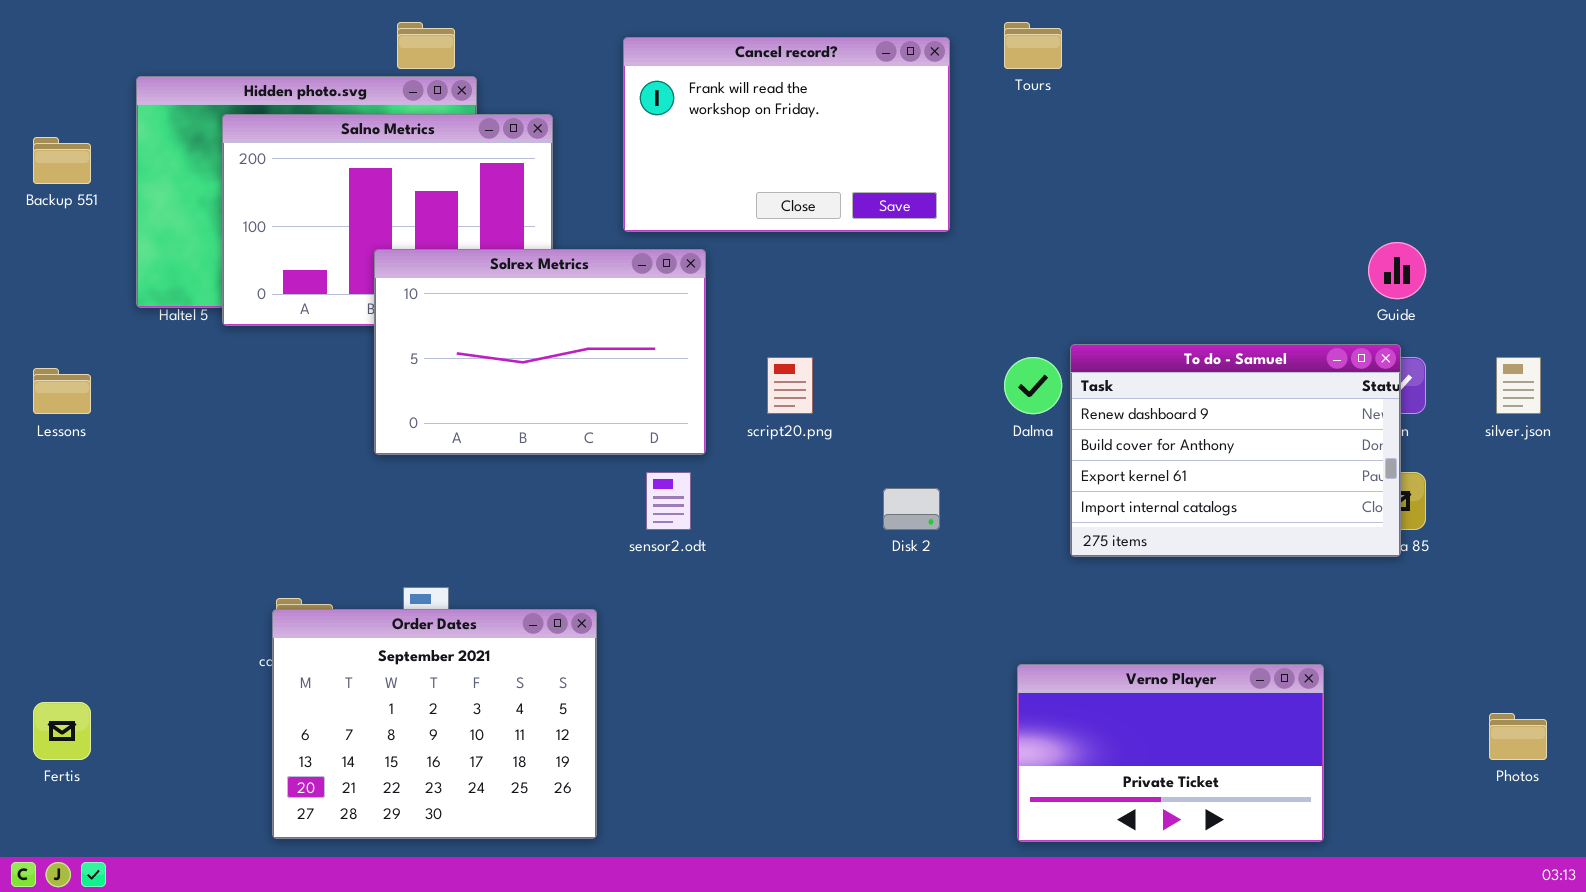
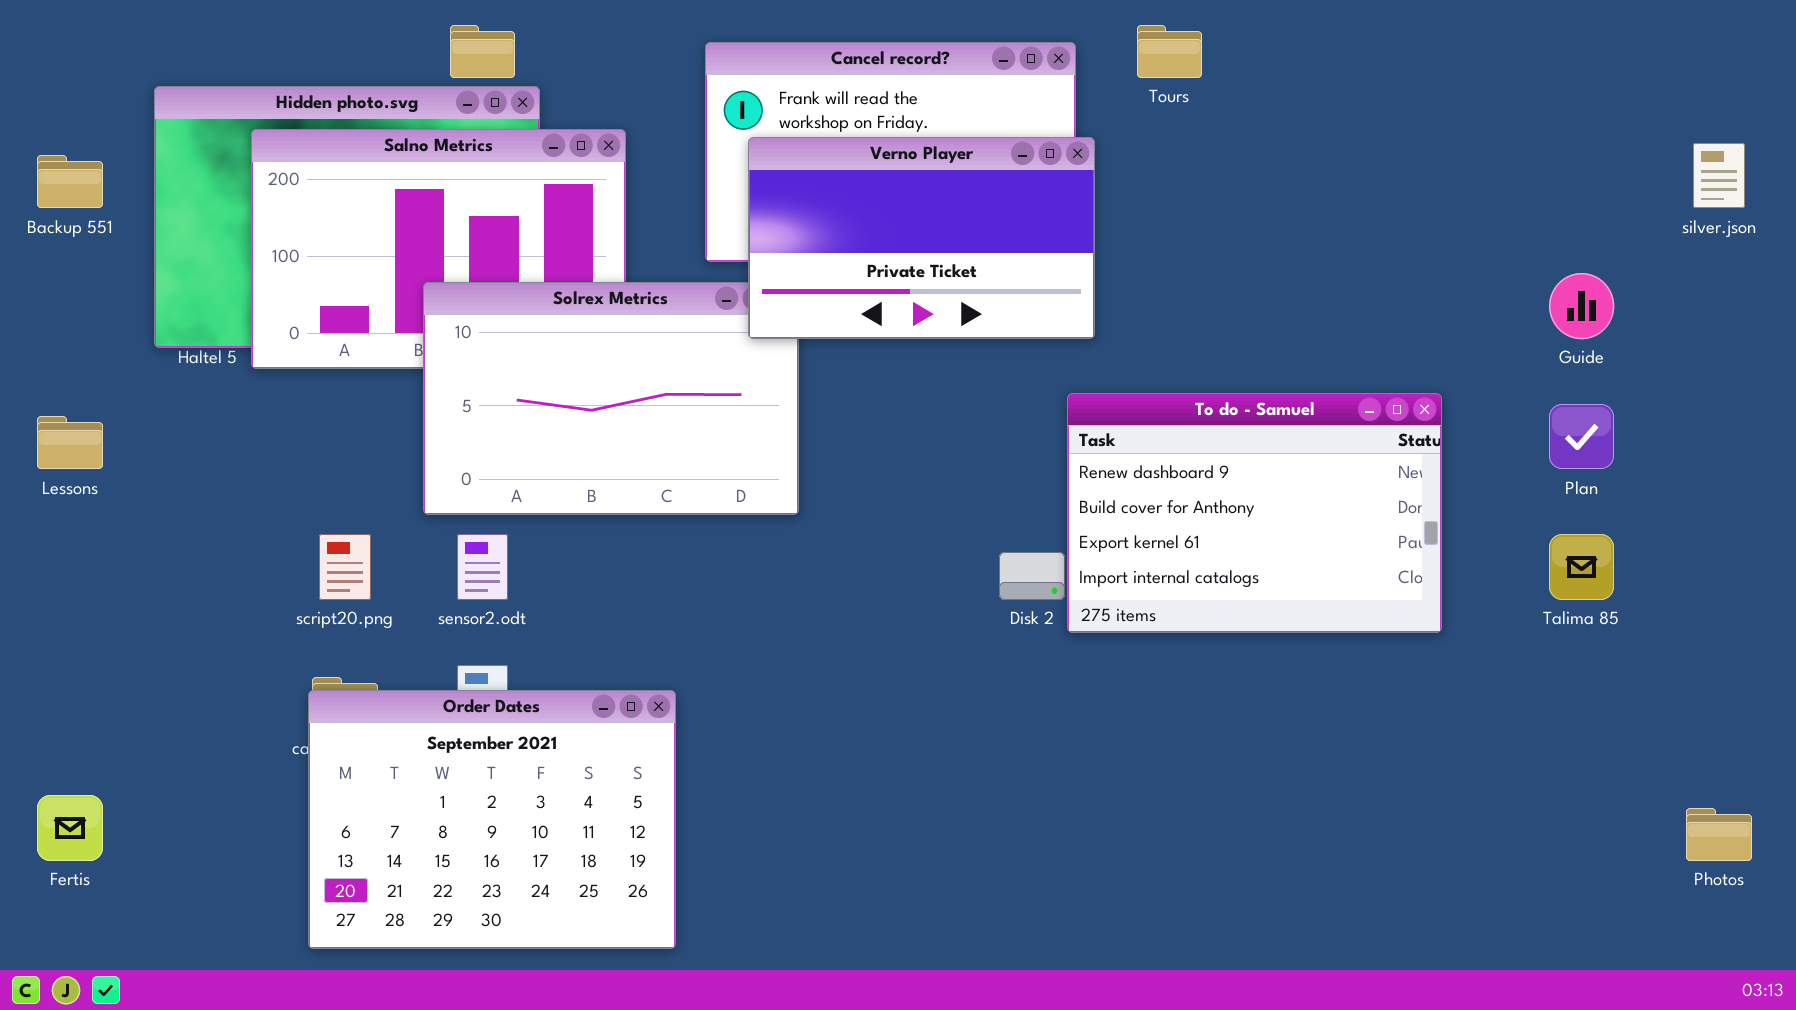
To do - Samuel: [1070,344,1401,557] -> [1067,393,1442,633], moved
script20.png: [767,357,813,414] -> [319,534,371,600], moved
silver.json: [1496,357,1541,414] -> [1693,143,1745,208], moved
sensor2.odt: [646,472,691,530] -> [457,534,508,600], moved
Verno Player: [1017,664,1324,842] -> [748,137,1095,339], moved

